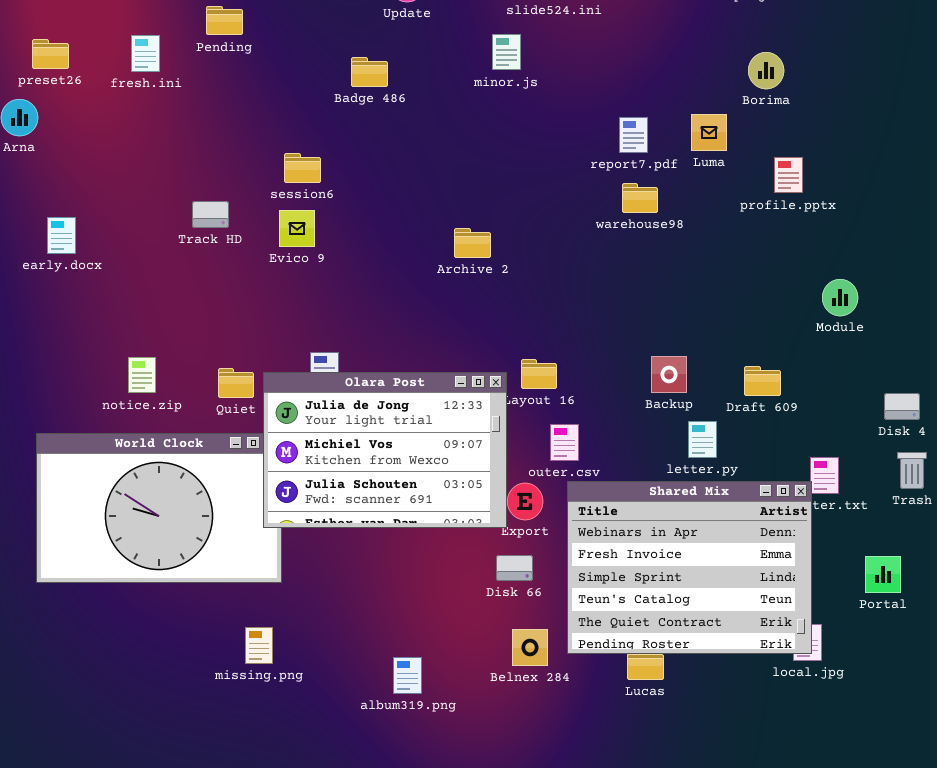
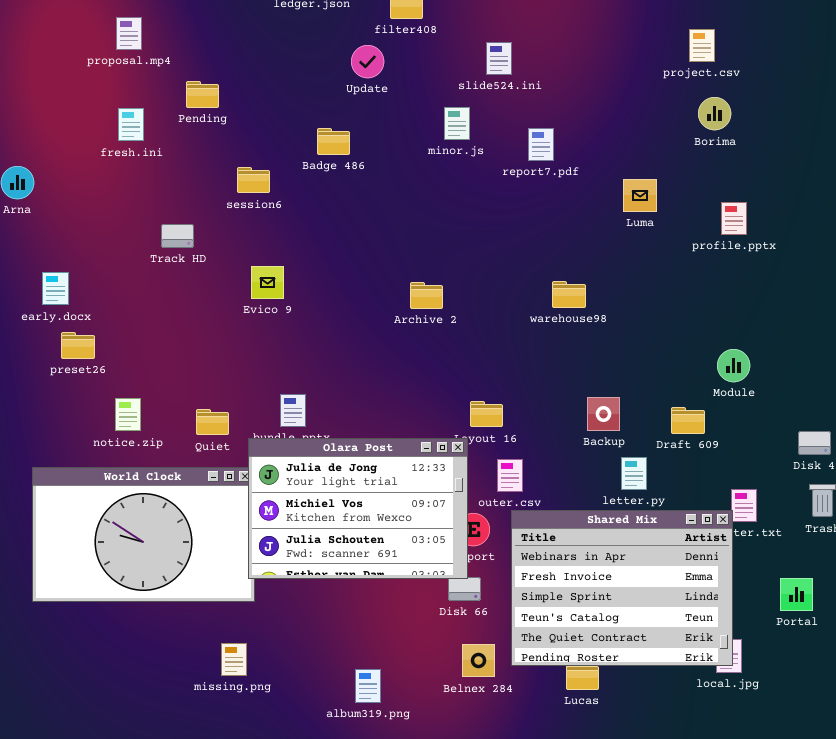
preset26: [32,39,69,69] -> [61,332,95,359], moved
Borima: [748,52,784,89] -> [698,97,731,130], moved
report7.pdf: [619,117,648,153] -> [528,128,554,161], moved
session6: [284,153,321,183] -> [237,167,270,193], moved
profile.pptx: [774,157,803,193] -> [721,202,747,235], moved
warehouse98: [622,183,658,213] -> [552,281,586,308], moved
Track HD: [192,201,229,228] -> [161,224,194,248], moved
Module: [822,279,858,316] -> [717,349,750,382], moved
Olara Post: [263,372,507,528] -> [248,438,468,579], moved

